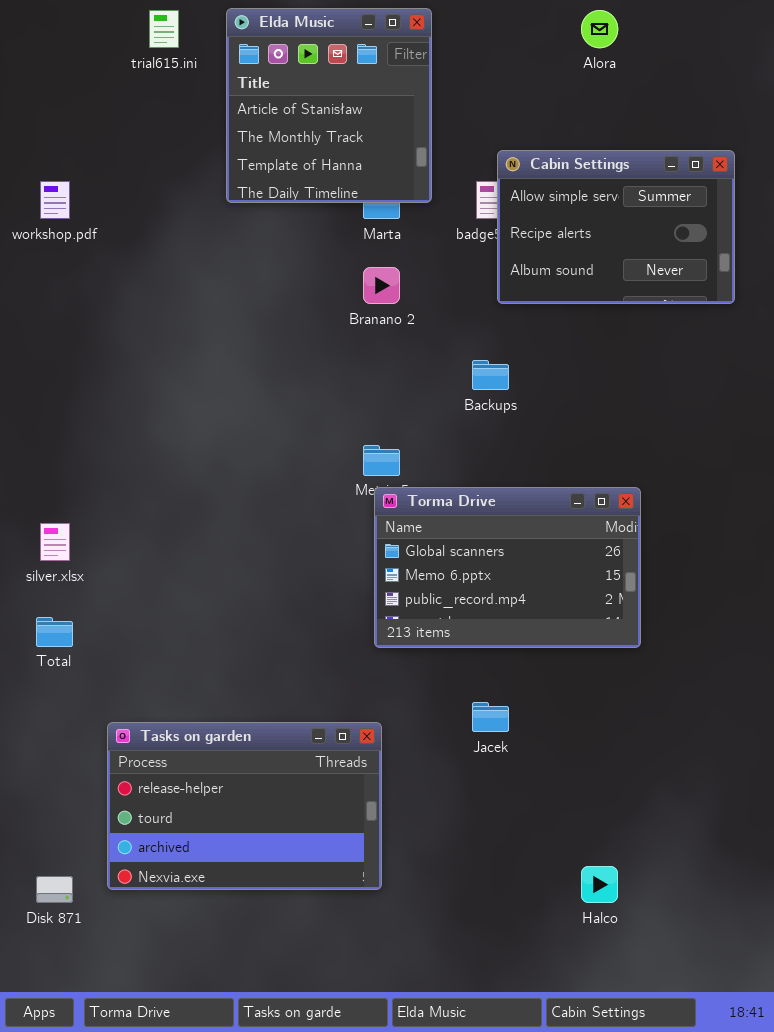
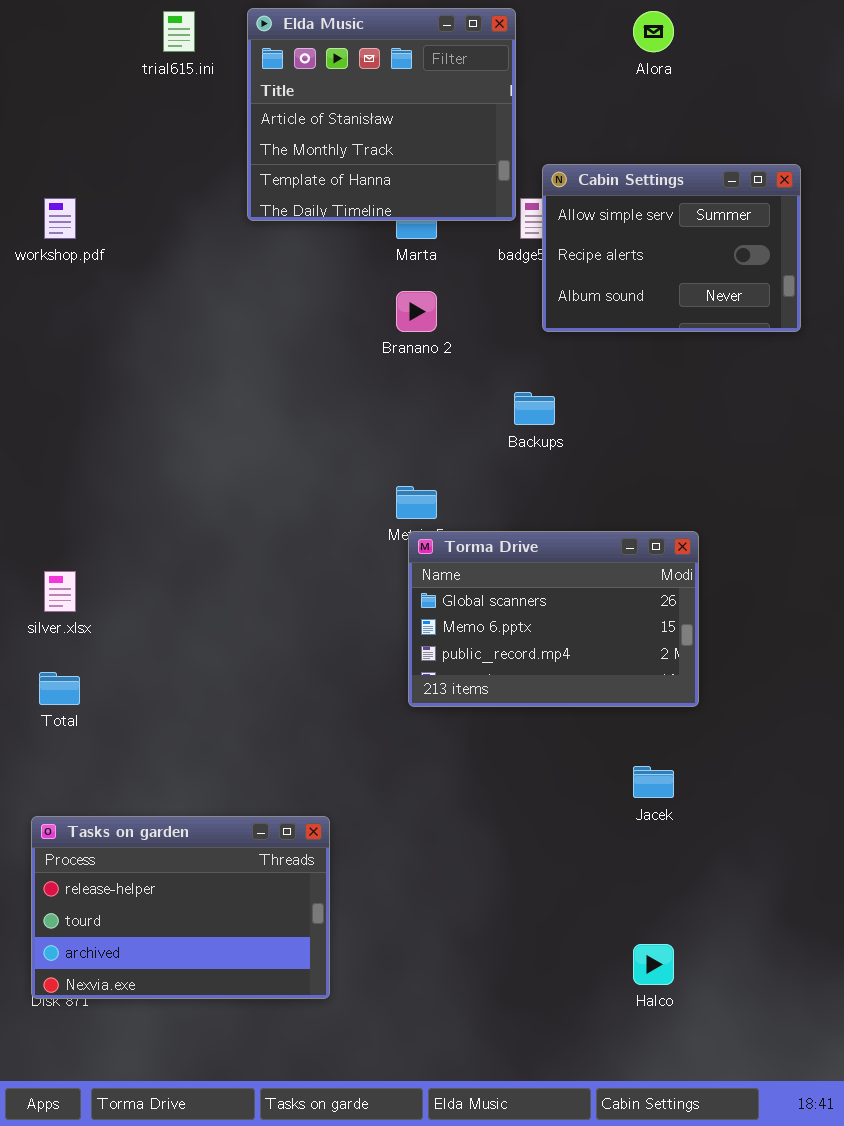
Elda Music: [226,8,432,203] -> [247,8,516,221], resized
Jacek: [472,702,509,732] -> [633,766,674,798], moved
Tasks on garden: [107,722,382,890] -> [31,816,330,999], moved

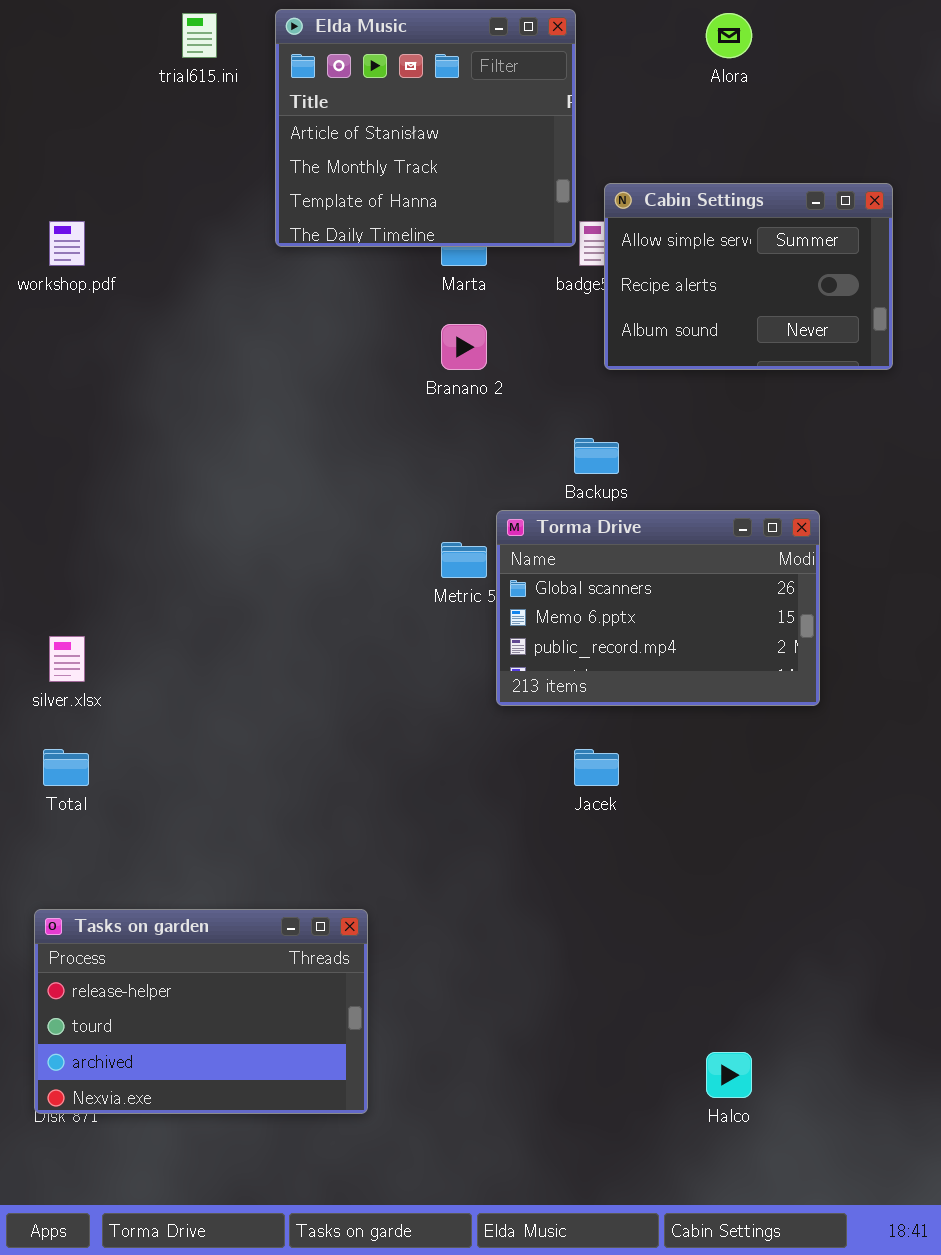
Torma Drive: [408,531,699,707] -> [496,510,820,706], moved
Jacek: [633,766,674,798] -> [574,749,619,786], moved

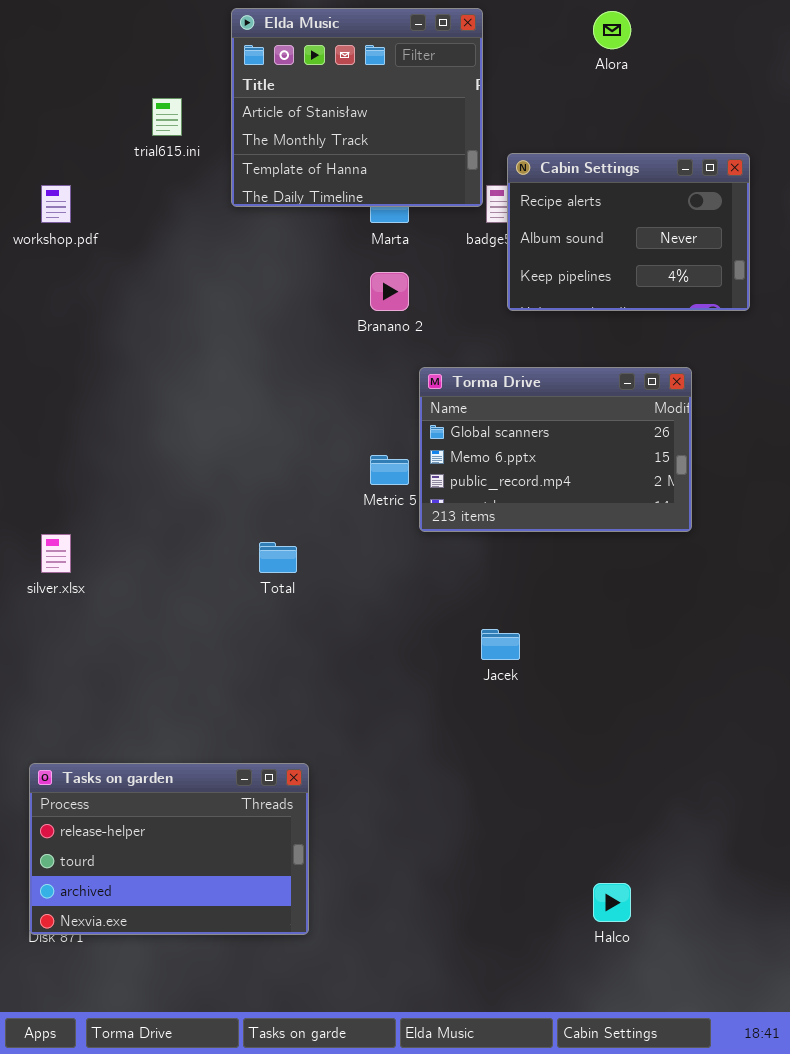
trial615.ini: [182,13,217,58] -> [152,98,182,136], moved
Cabin Settings: [604,183,893,370] -> [507,153,750,311], scrolled down 1 row
Torma Drive: [496,510,820,706] -> [419,367,692,532], moved
Total: [43,749,89,786] -> [259,542,297,573], moved

